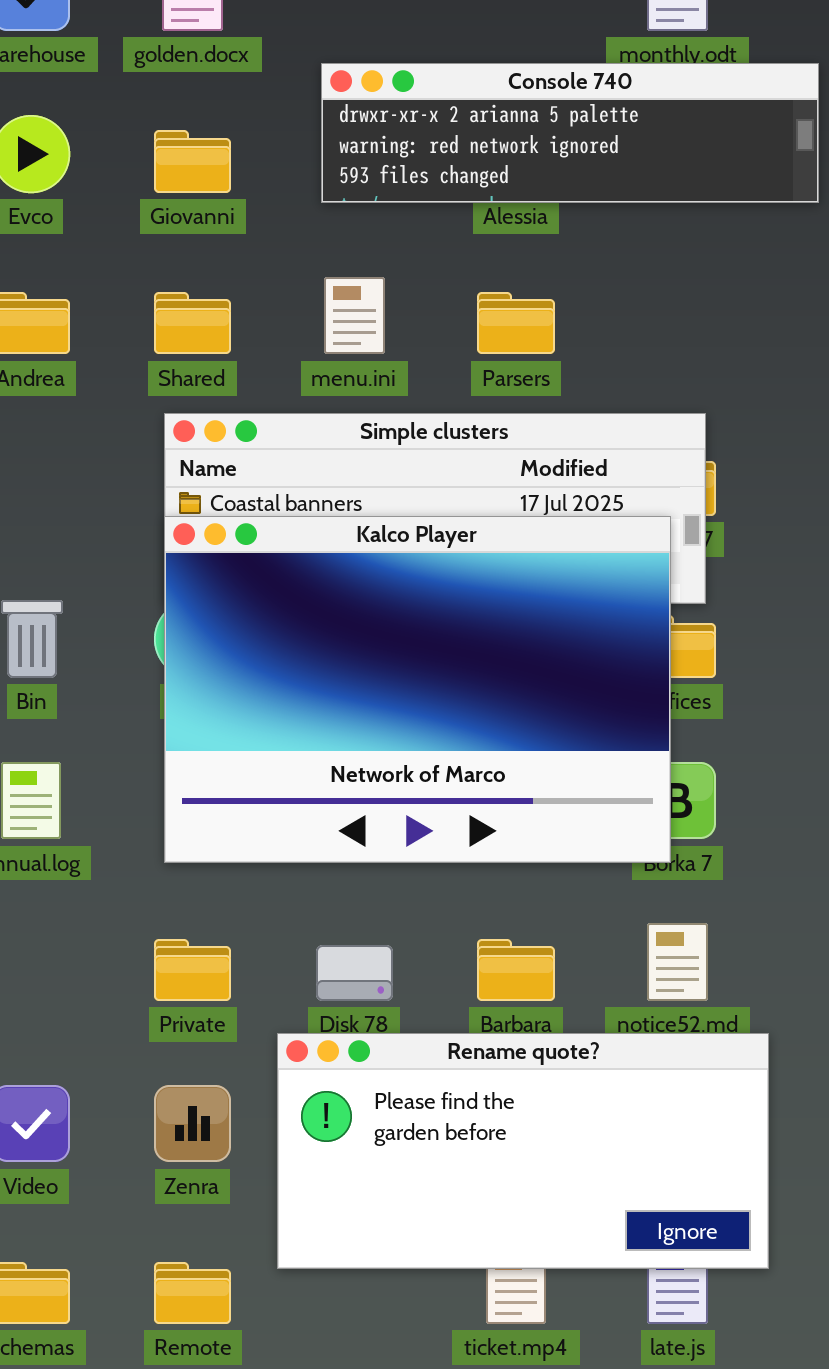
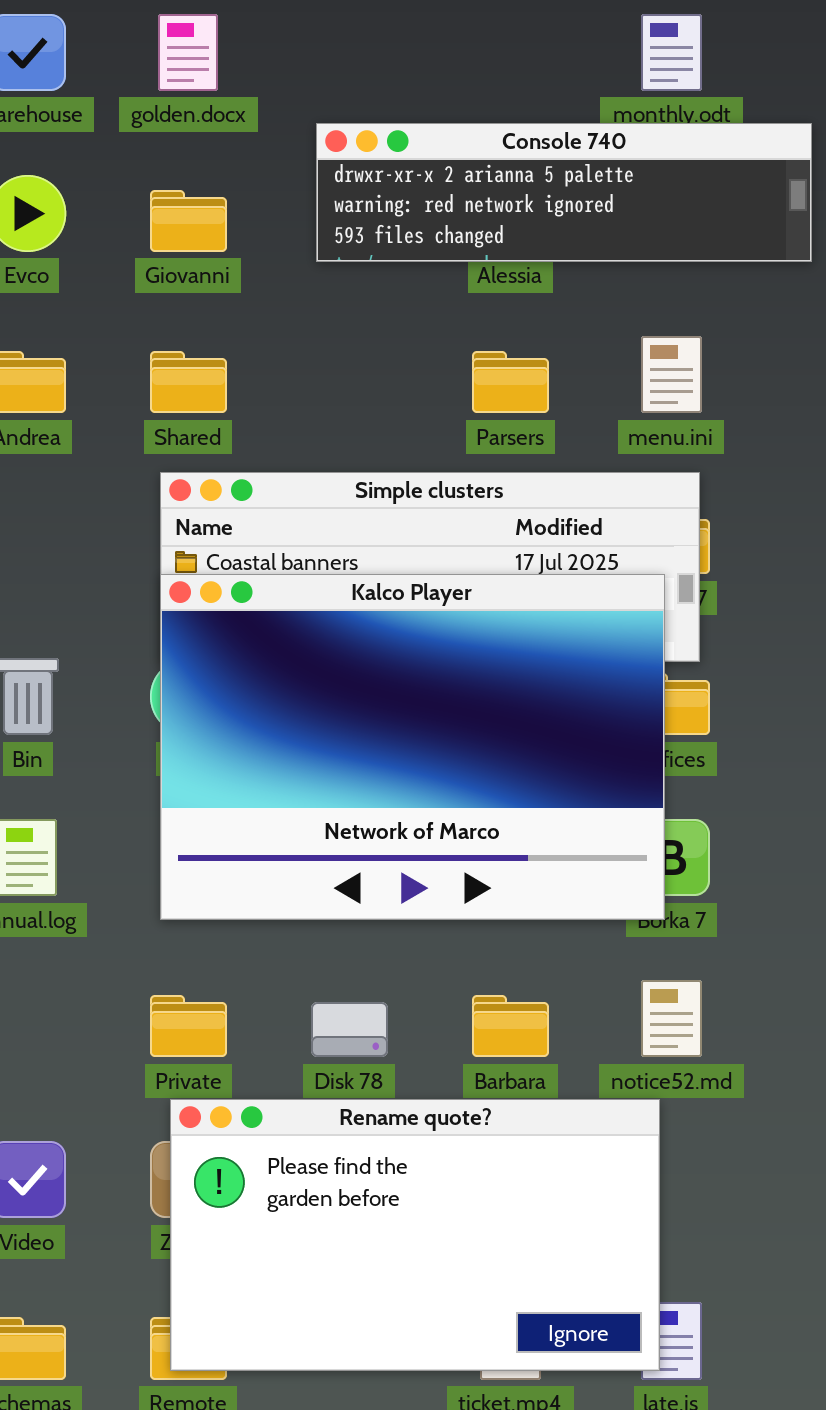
menu.ini: [324,277,385,354] -> [641,336,702,413], moved
Rename quote?: [277,1033,769,1269] -> [170,1099,660,1371], moved, resized

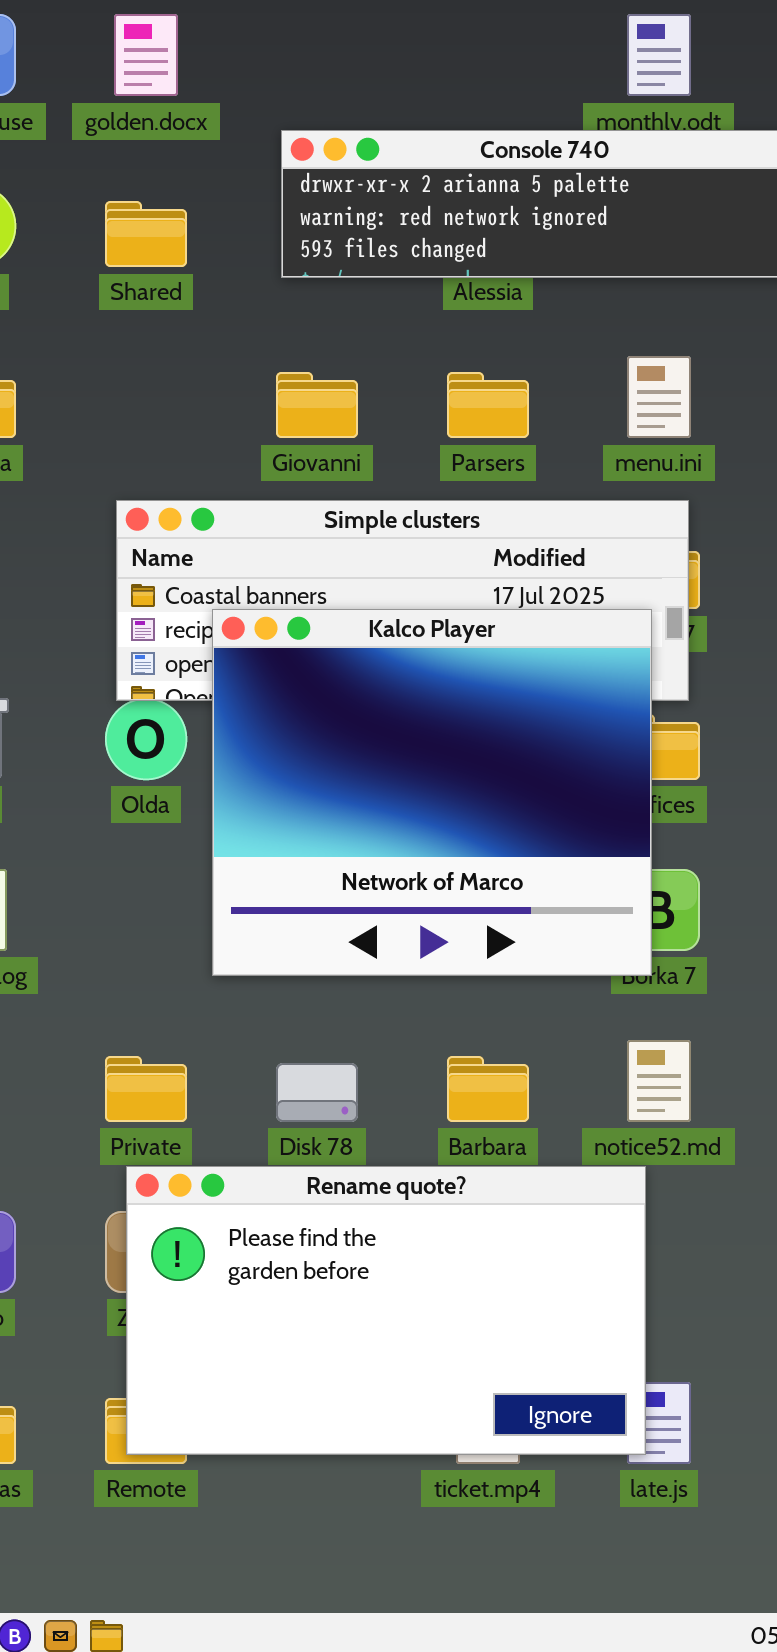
Giovanni: [150,190,227,252] -> [276,372,358,438], moved
Shared: [150,351,227,413] -> [105,201,187,267], moved
Kalco Player: [160,574,665,920] -> [212,609,652,976], resized

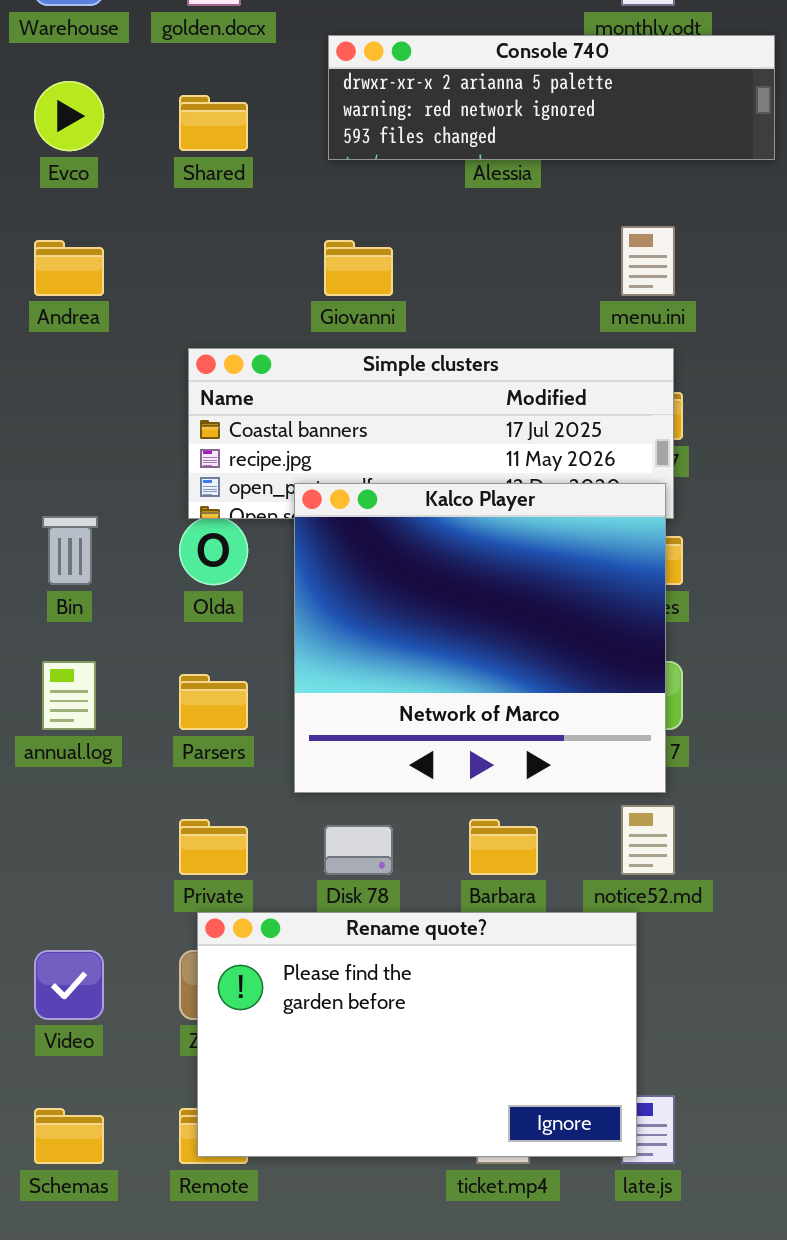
Parsers: [447,372,529,438] -> [179,674,248,730], moved
Kalco Player: [212,609,652,976] -> [294,483,666,793], moved

